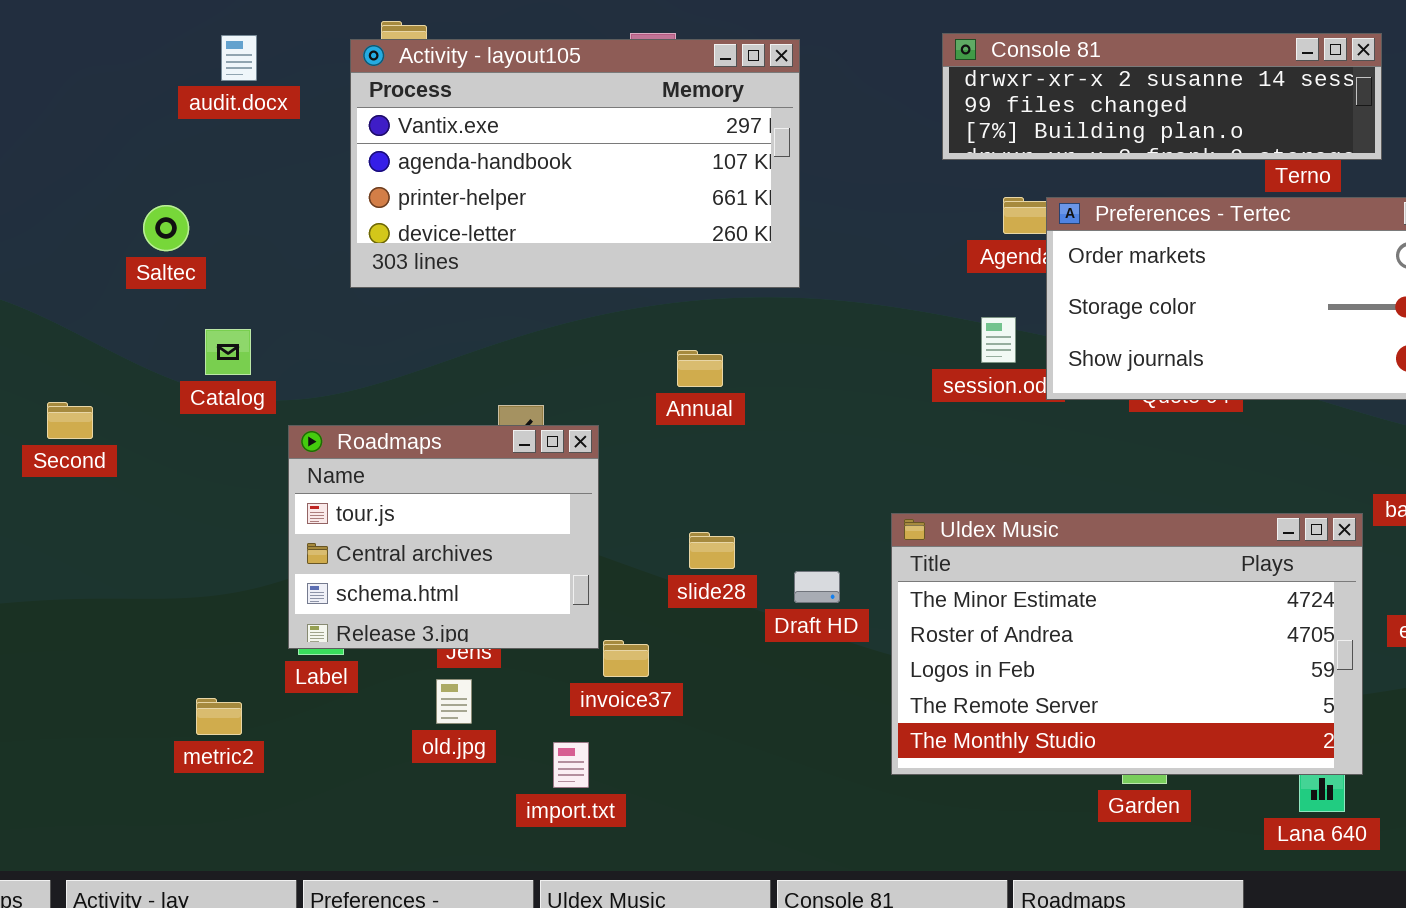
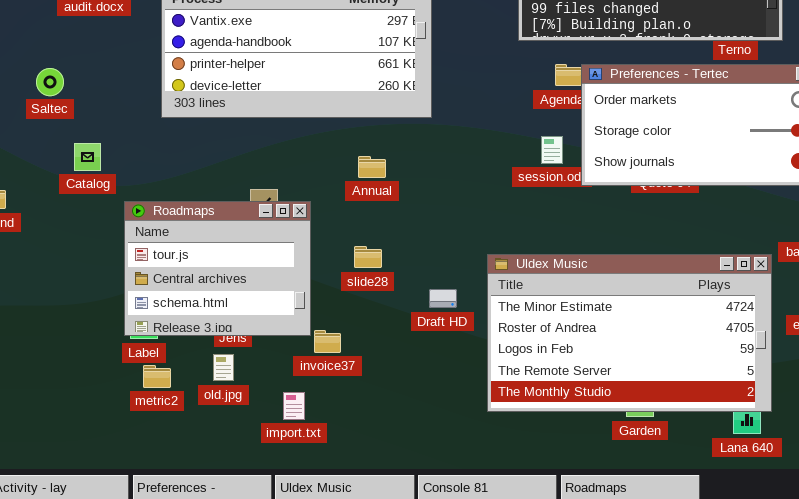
slide28: [689,532,735,569] -> [354,246,382,268], moved
metric2: [196,698,242,735] -> [143,365,171,388], moved

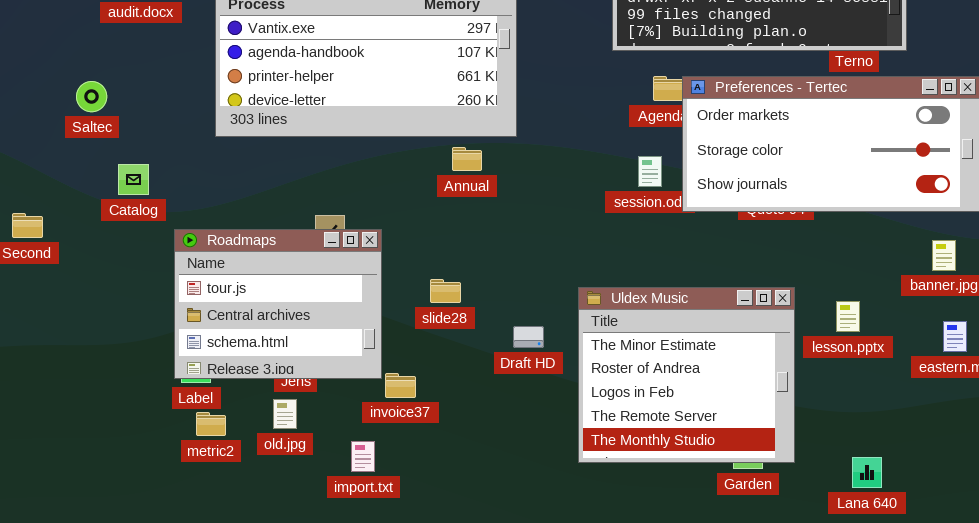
Annual: [358,156,386,178] -> [452,147,482,171], moved
Uldex Music: [487,254,772,412] -> [578,287,795,463], resized

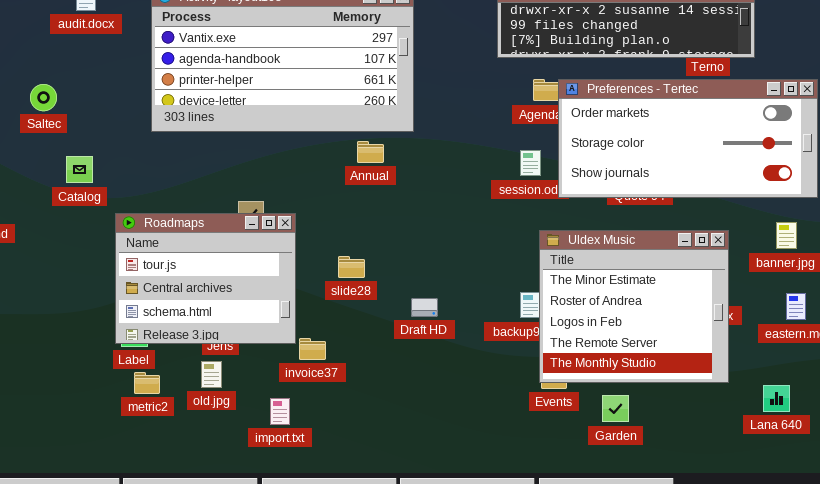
Uldex Music: [578,287,795,463] -> [539,230,729,383], moved
Lana 640: [852,457,882,488] -> [763,385,790,412], moved

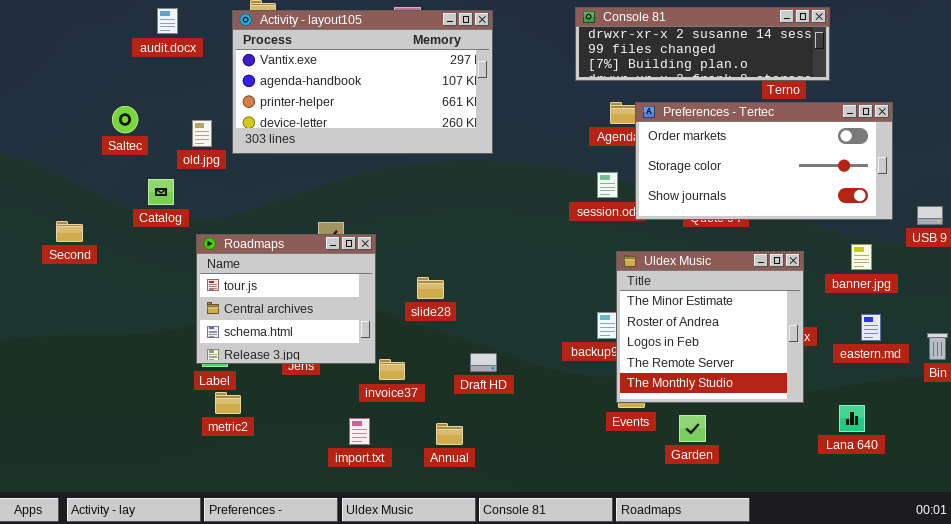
Annual: [357,141,384,163] -> [436,423,463,445], moved
Draft HD: [411,298,438,317] -> [470,353,497,372], moved
old.jpg: [201,361,222,388] -> [192,120,212,147], moved

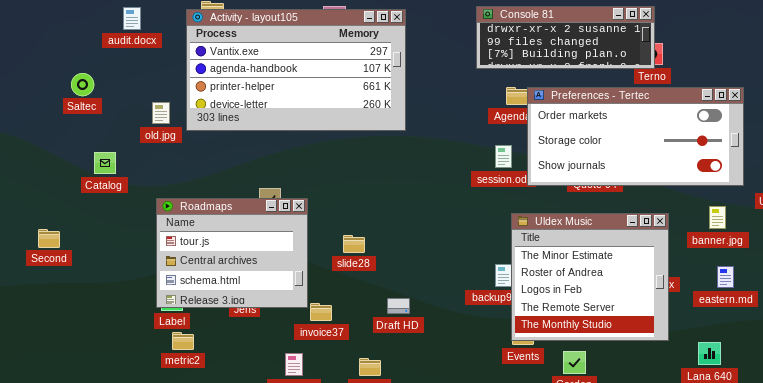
Console 81: [575,7,830,81] -> [476,6,655,69], resized
Saltec: [112,106,138,133] -> [71,73,94,96], moved
Catalog: [148,179,174,205] -> [94,152,116,174], moved
Second: [56,221,83,242] -> [38,229,60,248], moved

